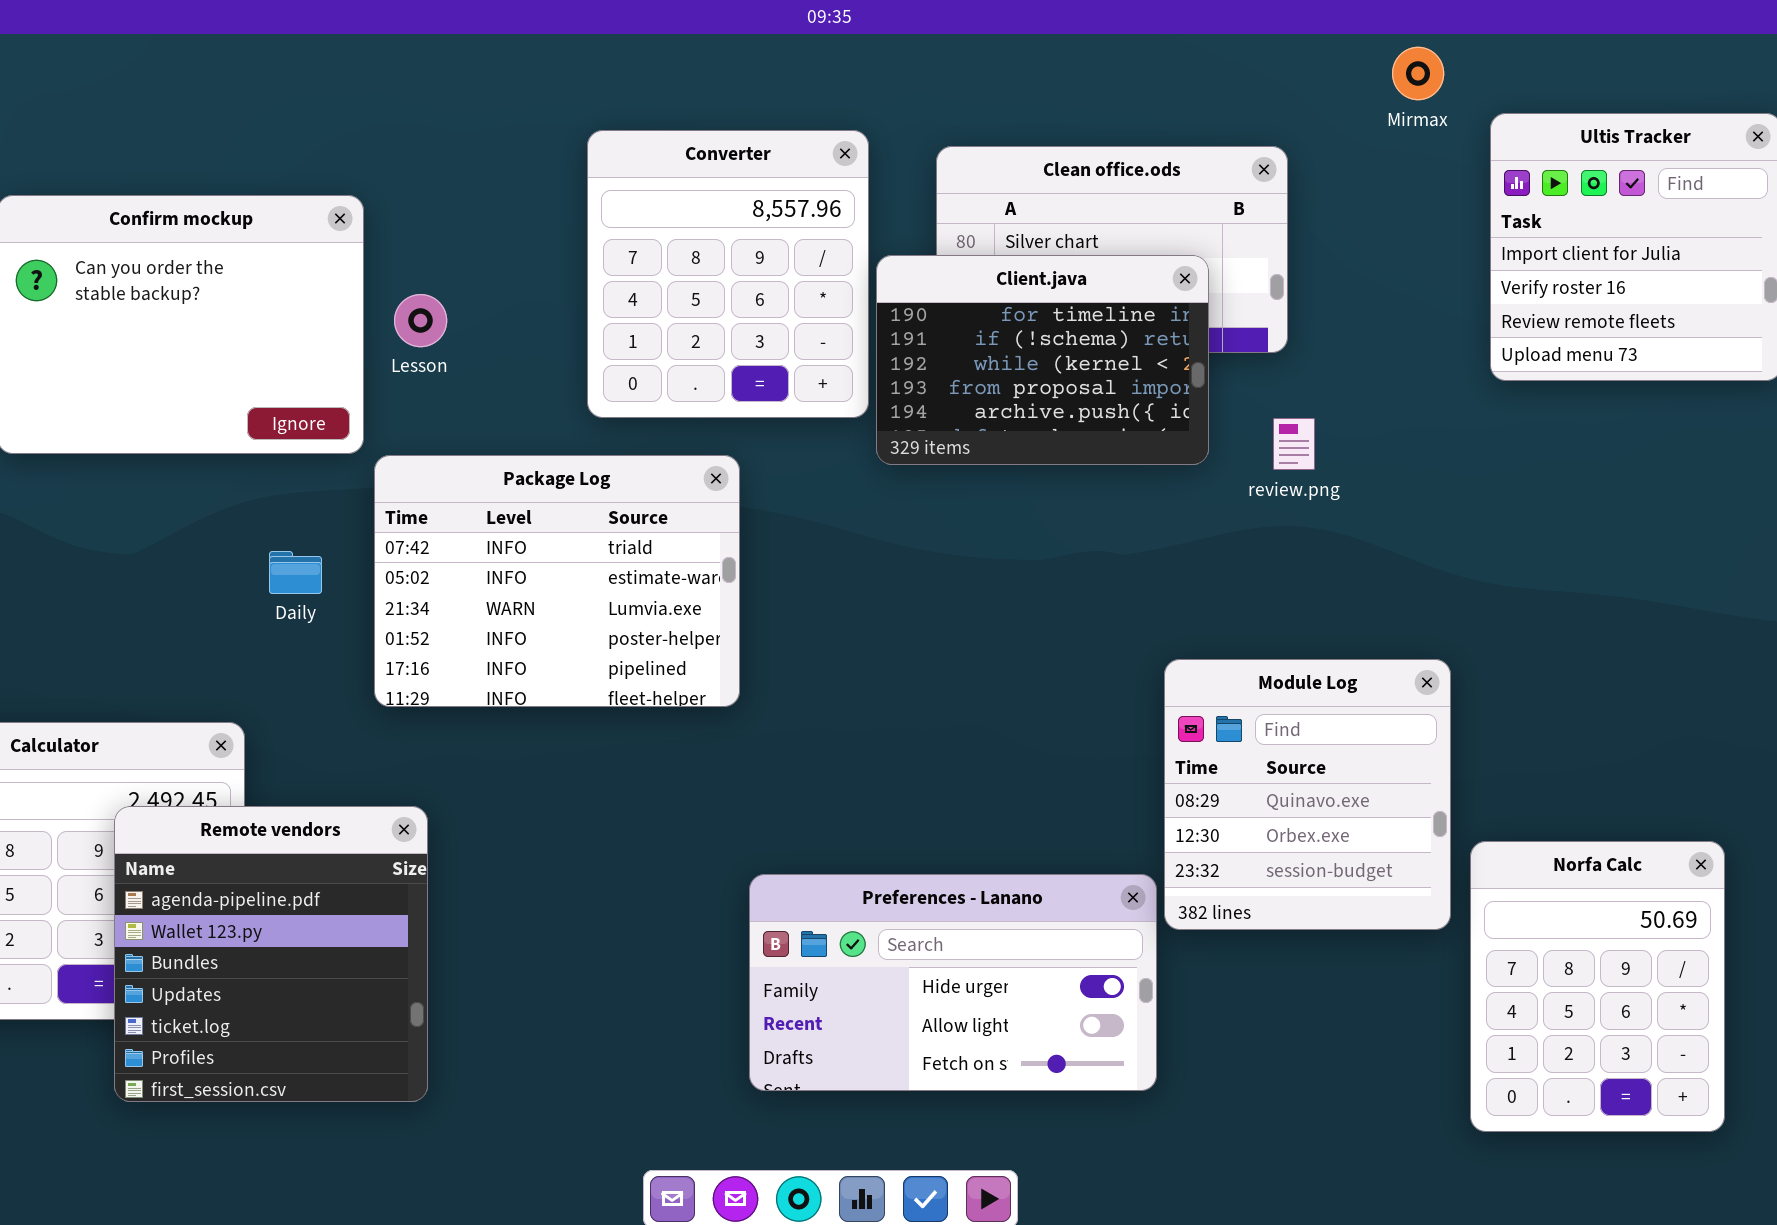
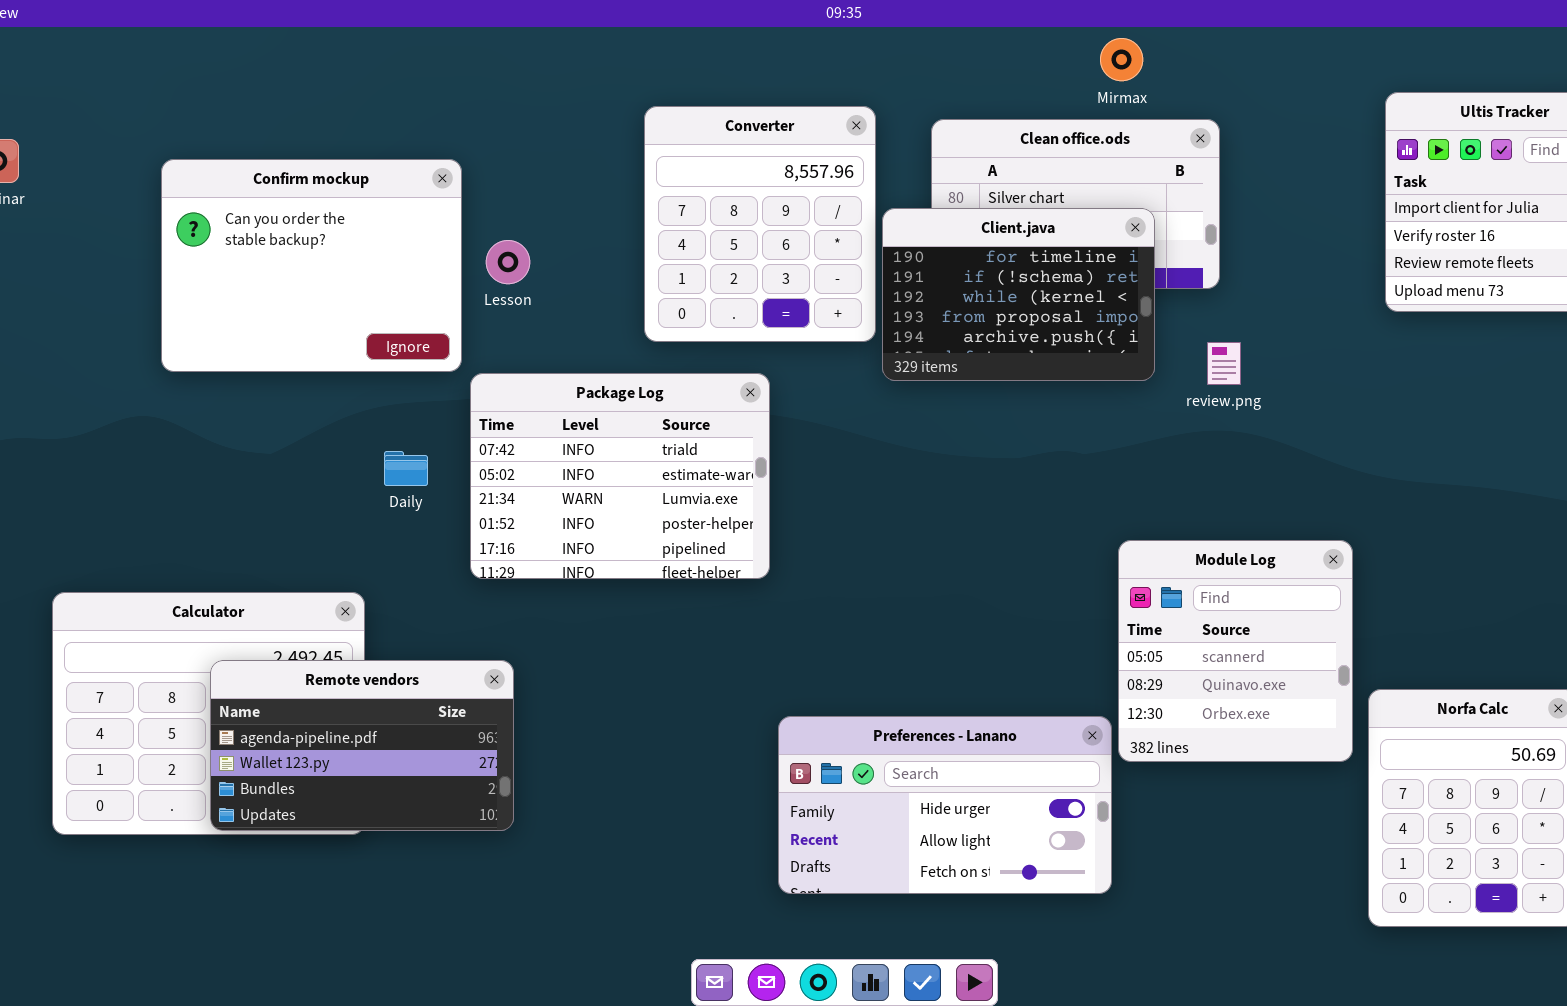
Mirmax: [1392,47,1444,100] -> [1100,38,1143,81], moved
Module Log: [1164,659,1451,930] -> [1118,540,1353,762], scrolled up 1 row
Remote vendors: [114,806,428,1102] -> [210,660,514,831], resized

